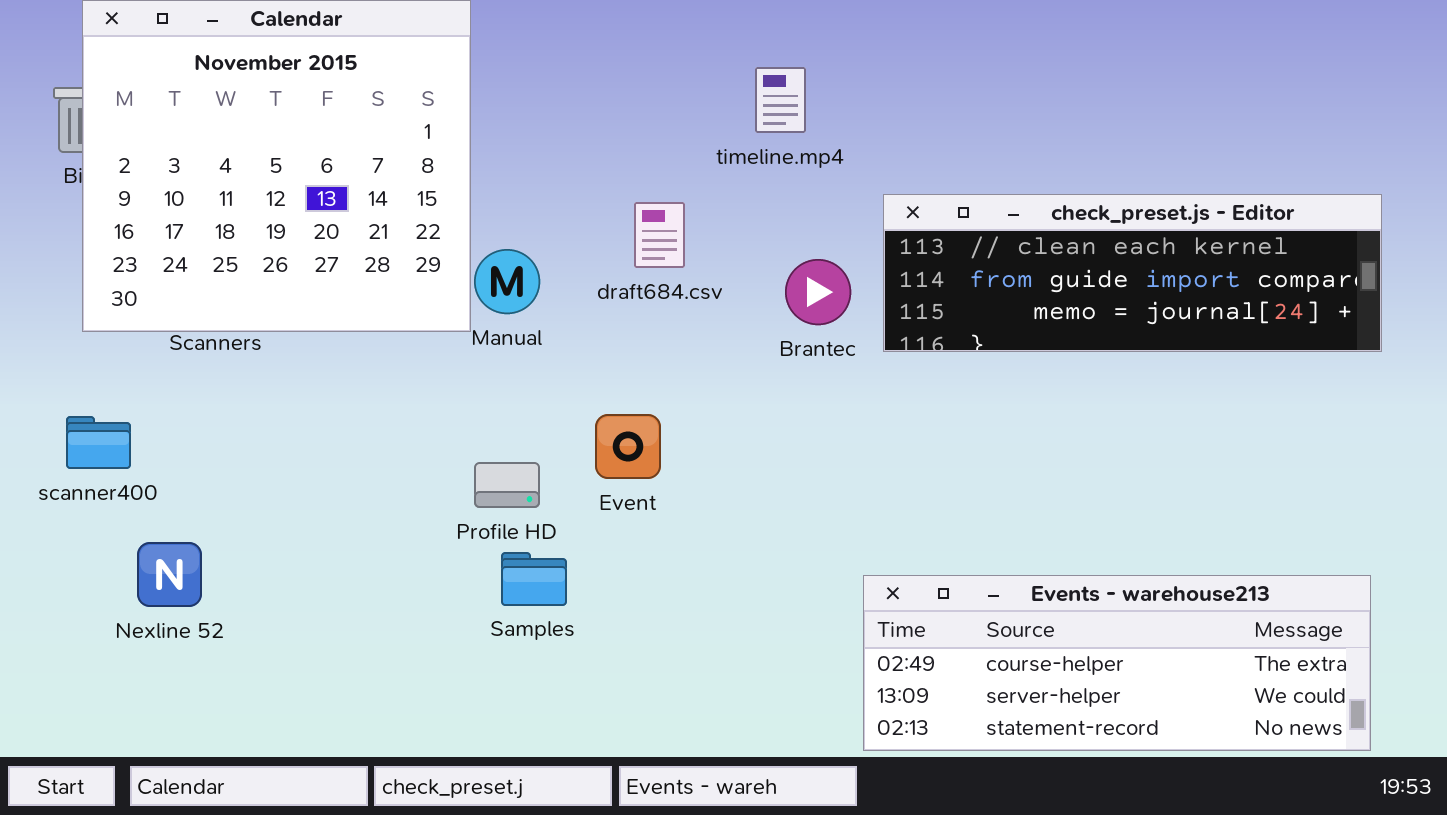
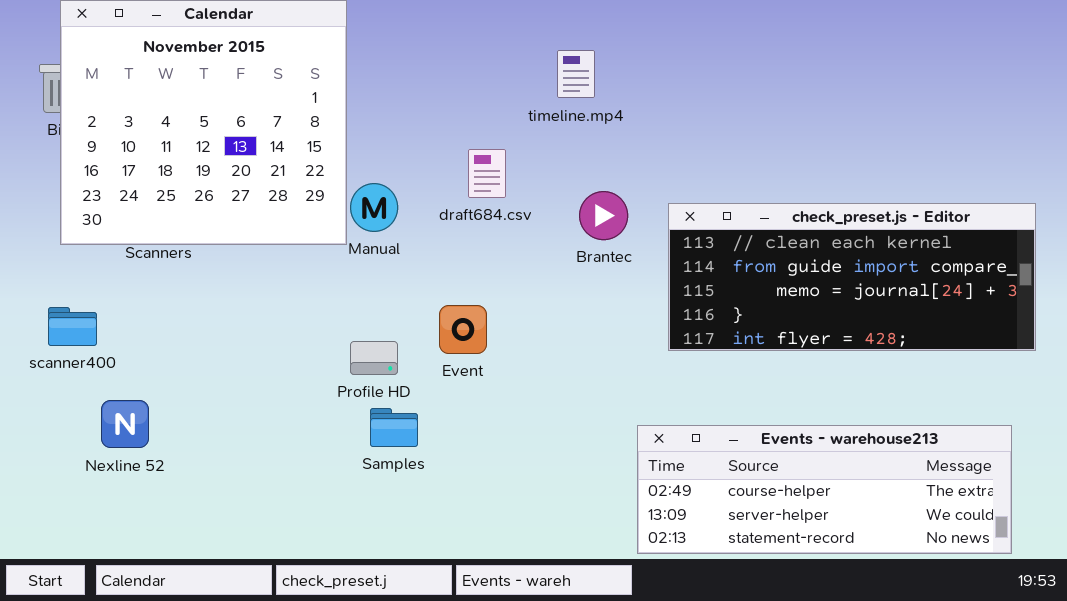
check_preset.js - Editor: [883,194,1382,352] -> [668,203,1036,351], moved, resized

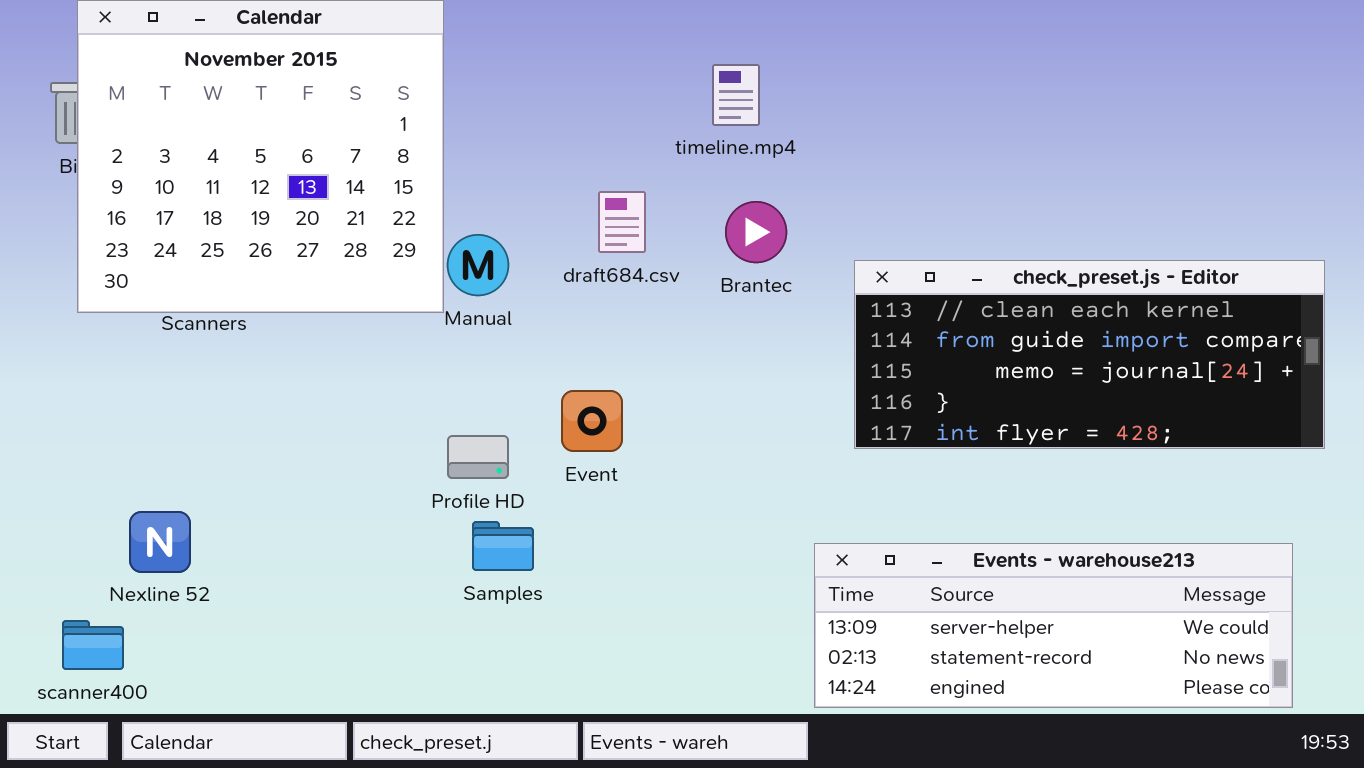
Brantec: [579,191,628,240] -> [725,201,787,263], moved
scanner400: [48,307,97,346] -> [62,620,124,670], moved
Events - warehouse213: [637,425,1012,554] -> [814,543,1293,708], scrolled down 1 row

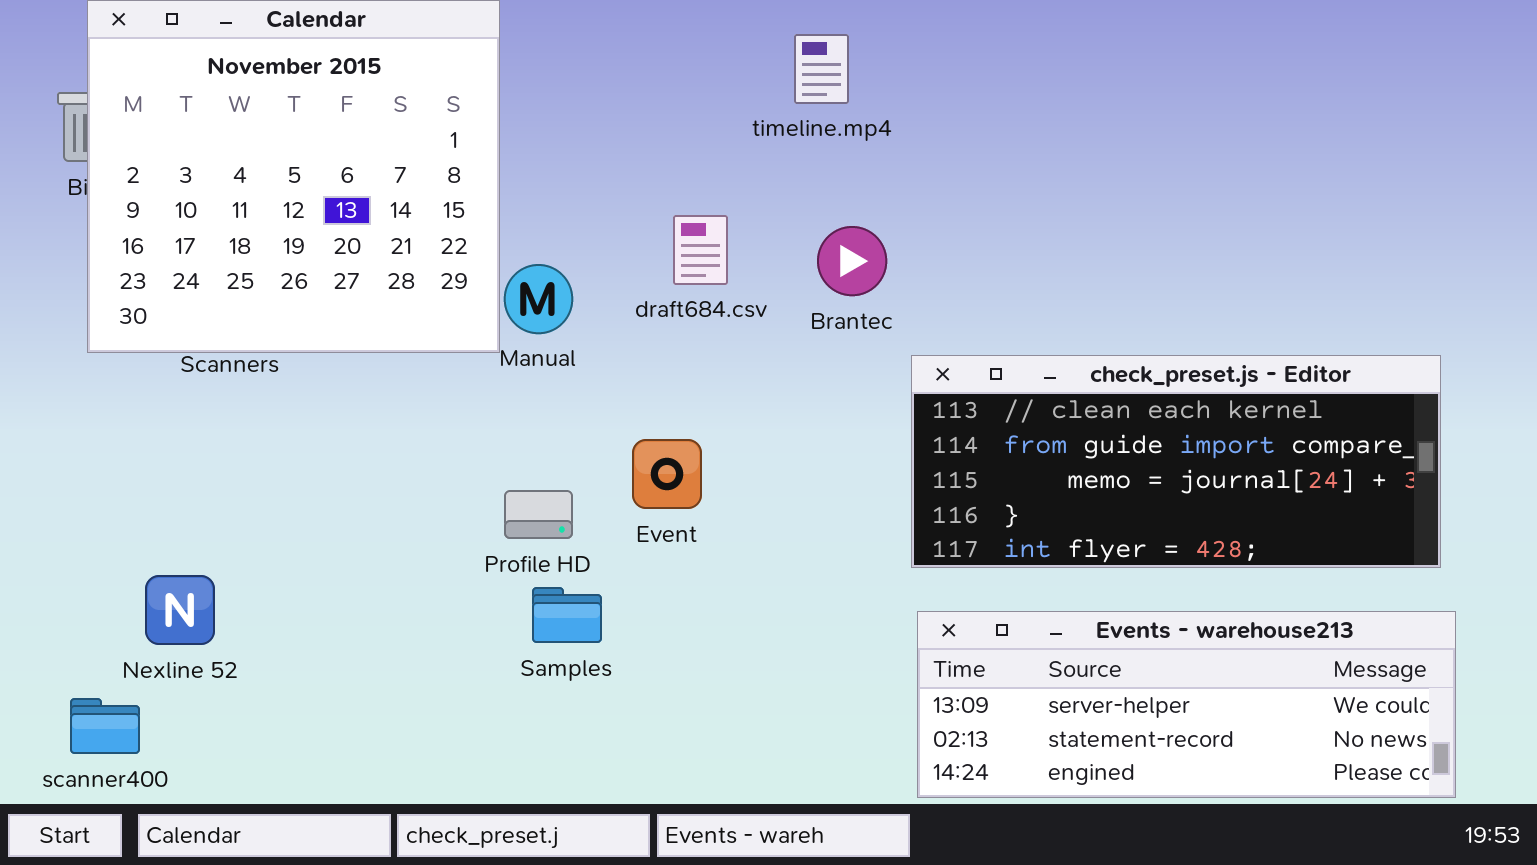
timeline.mp4: [712,64,760,126] -> [794,34,849,104], moved
check_preset.js - Editor: [854,260,1325,449] -> [911,355,1441,568], moved

